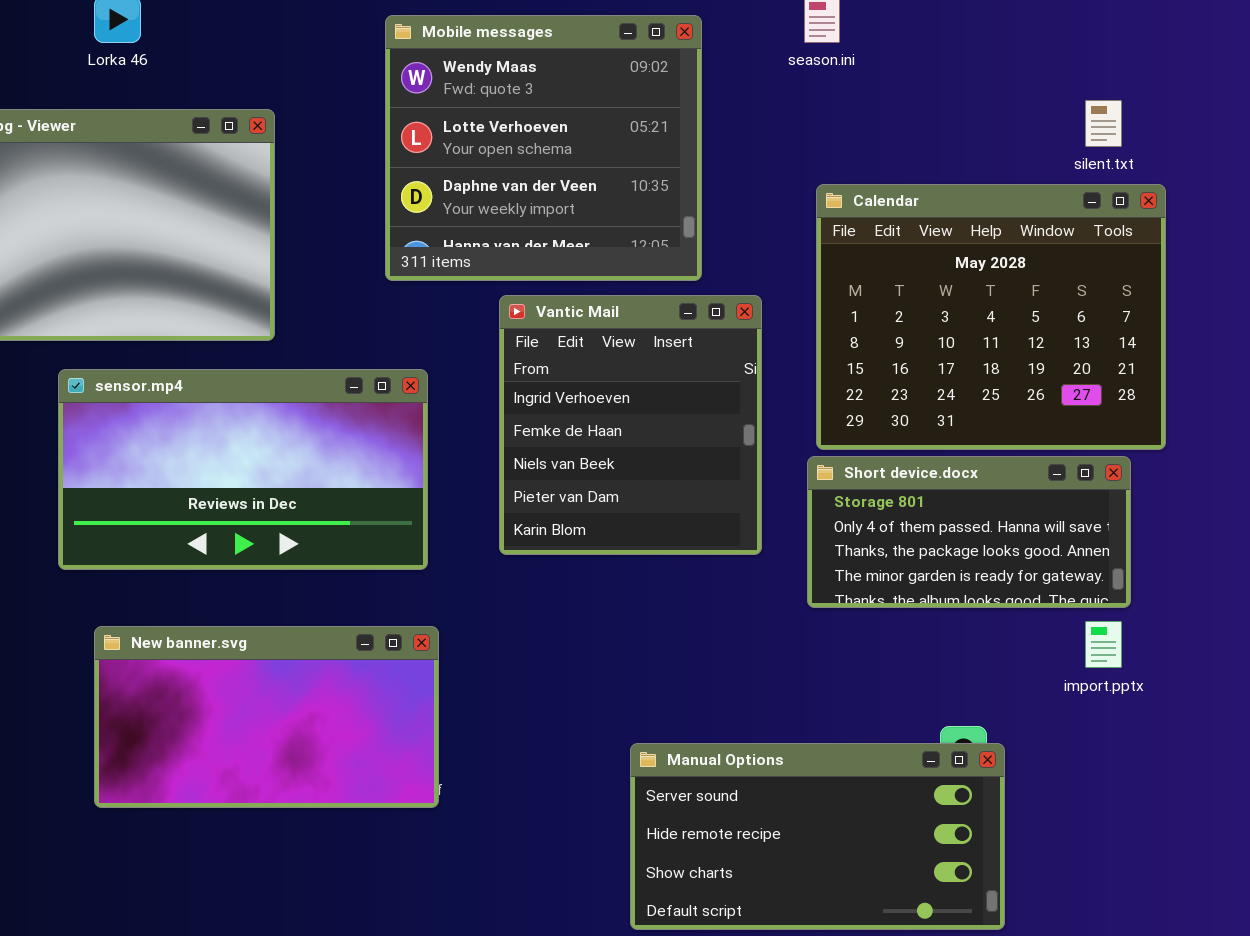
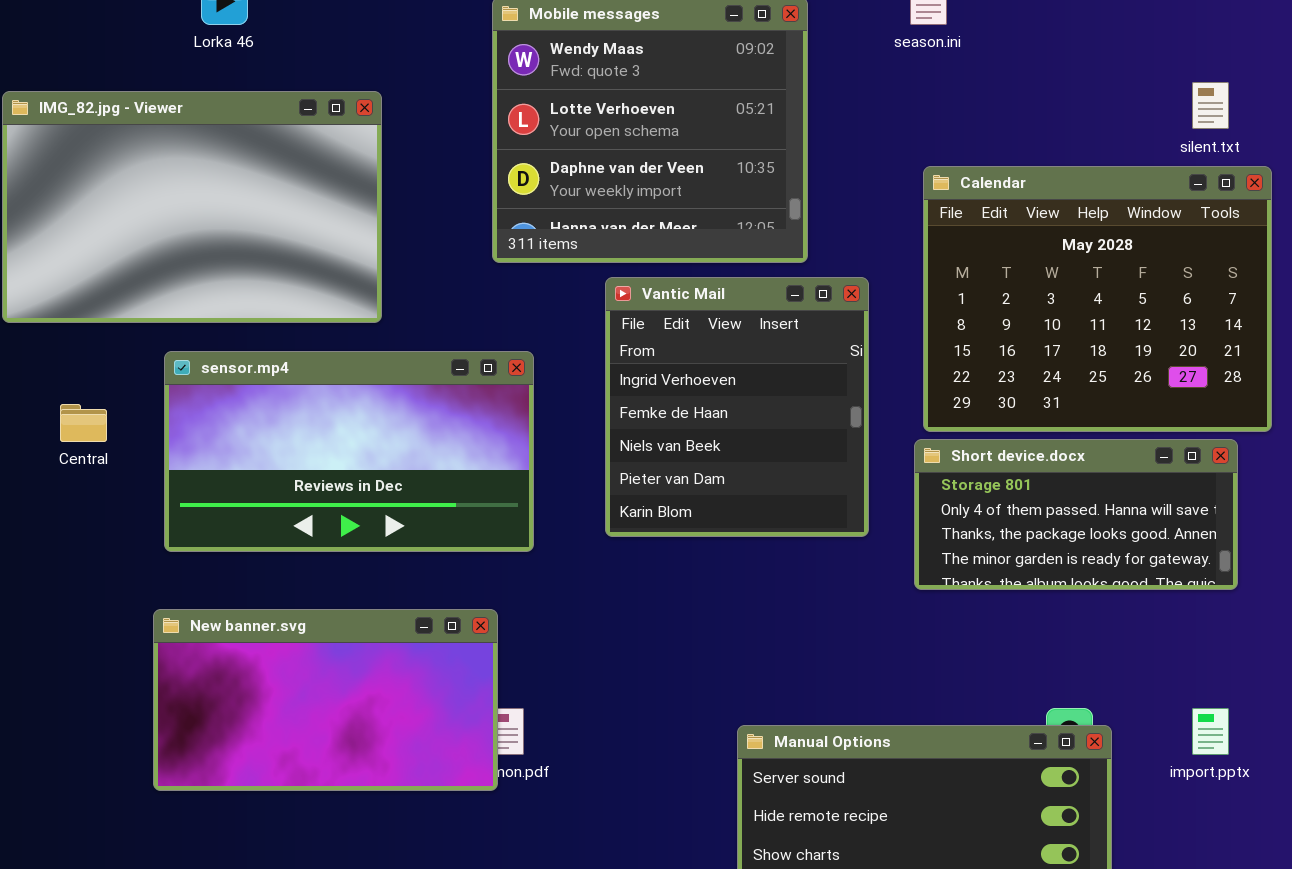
import.pptx: [1085,621,1122,668] -> [1192,708,1229,755], moved
New banner.svg: [94,626,439,808] -> [153,609,498,791], moved

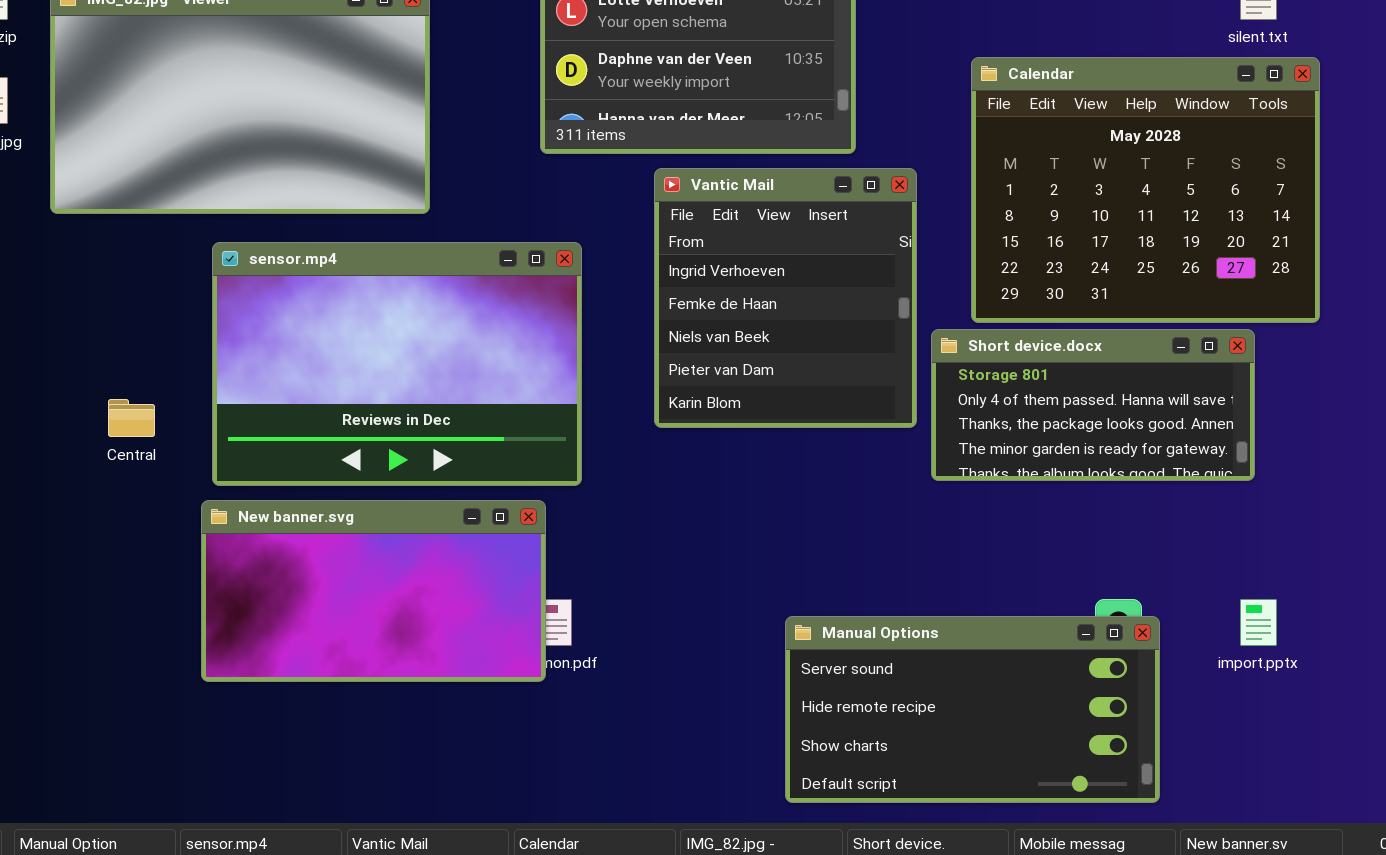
sensor.mp4: [164,351,534,552] -> [212,242,582,486], resized
Central: [60,404,107,442] -> [108,399,155,437], moved
Short device.docx: [914,439,1238,590] -> [931,329,1255,481], moved

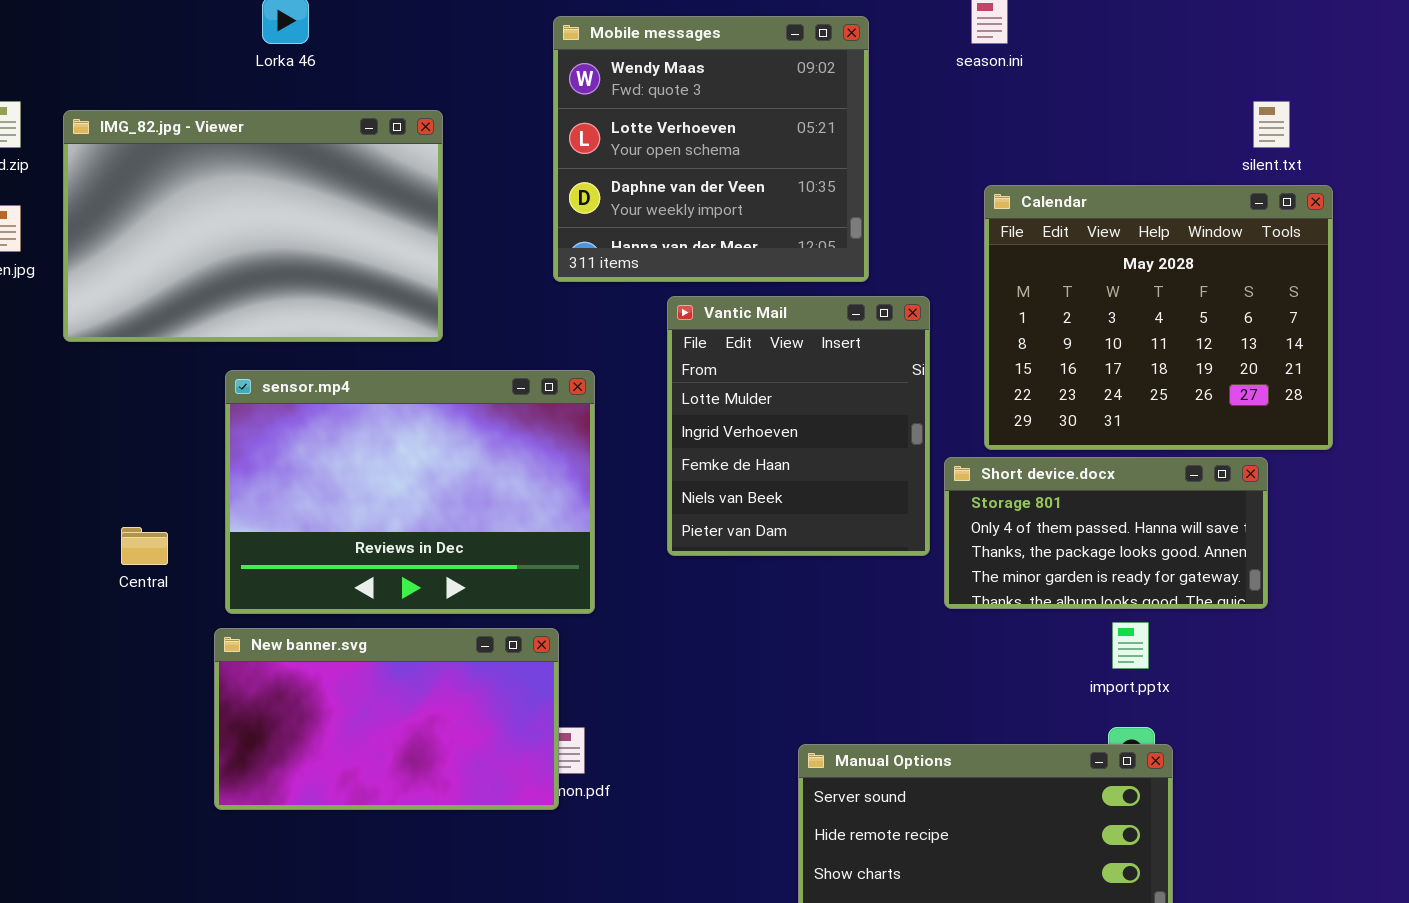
Vantic Mail: [654,168,917,428] -> [667,296,930,556], scrolled up 1 row
import.pptx: [1240,599,1277,646] -> [1112,622,1149,669], moved

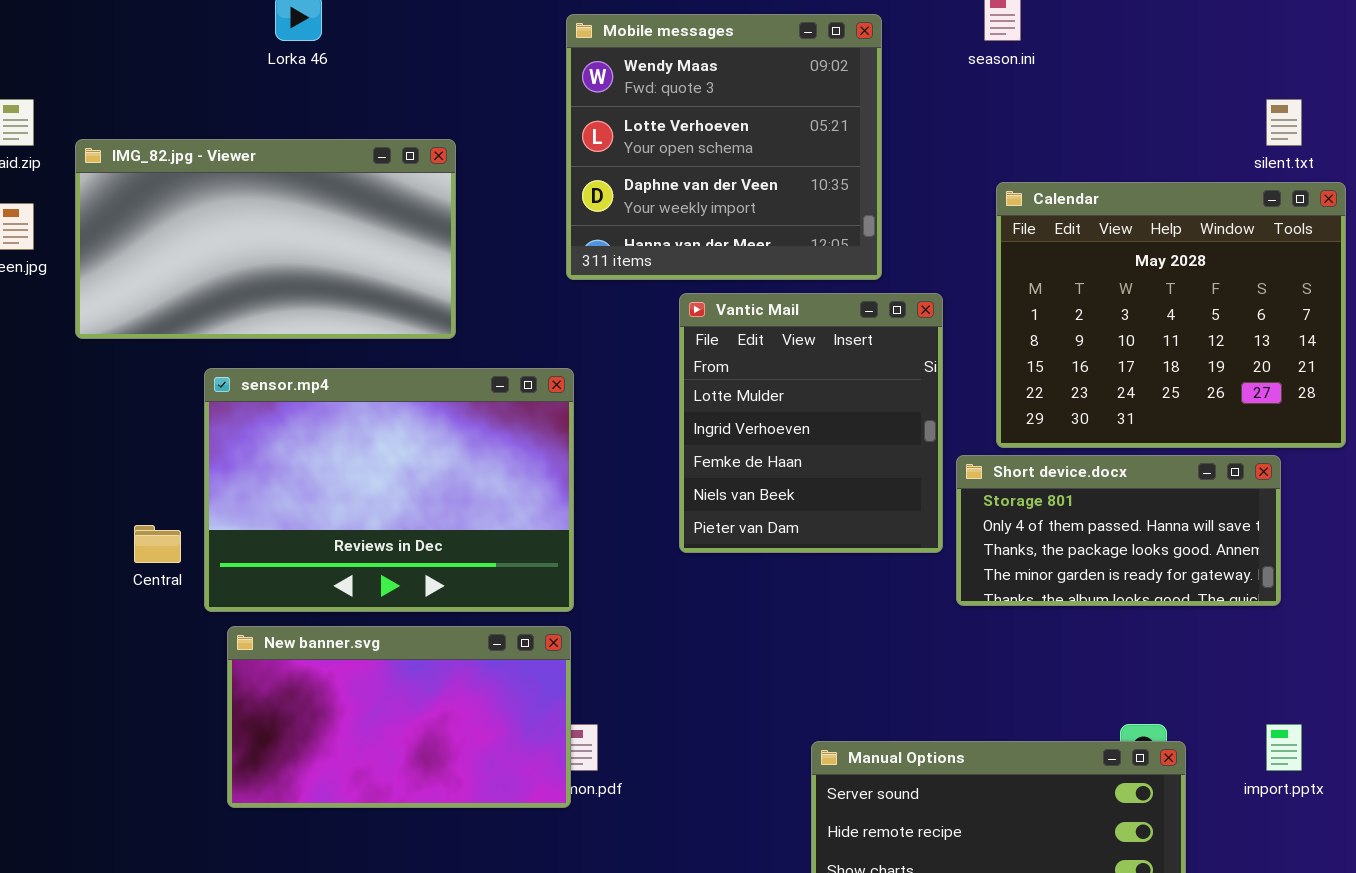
IMG_82.jpg - Viewer: [63,110,443,342] -> [75,139,456,339], resized
sensor.mp4: [225,370,595,614] -> [204,368,574,612], moved
import.pptx: [1112,622,1149,669] -> [1266,724,1302,771], moved

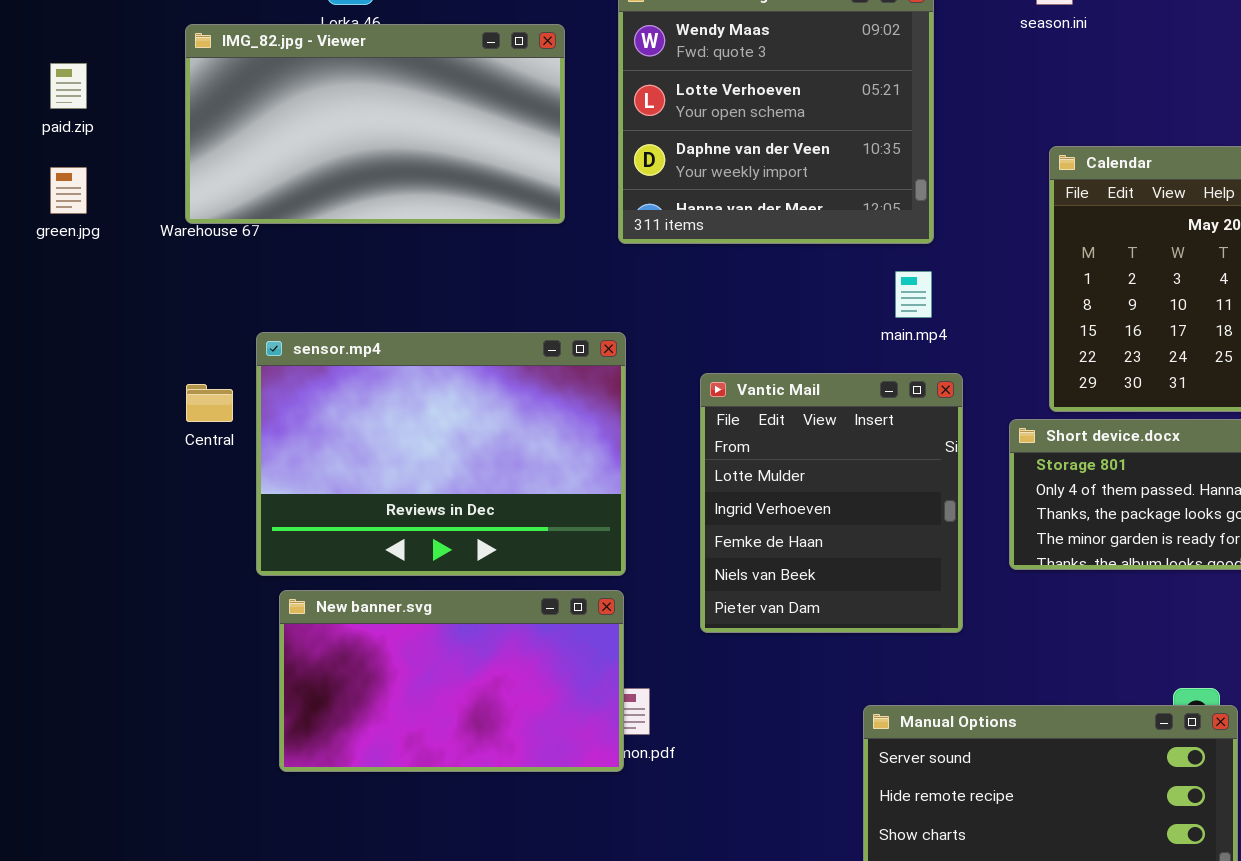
IMG_82.jpg - Viewer: [75,139,456,339] -> [185,24,565,224], moved
Vantic Mail: [679,293,943,553] -> [700,373,963,633], moved
Central: [134,525,181,563] -> [186,384,233,422], moved

